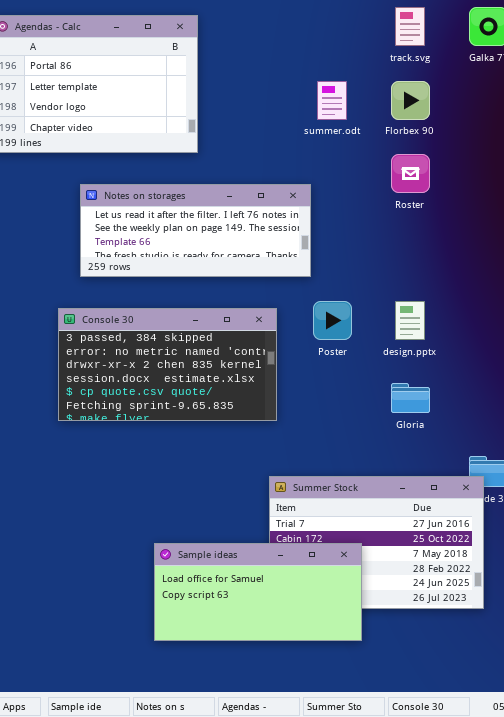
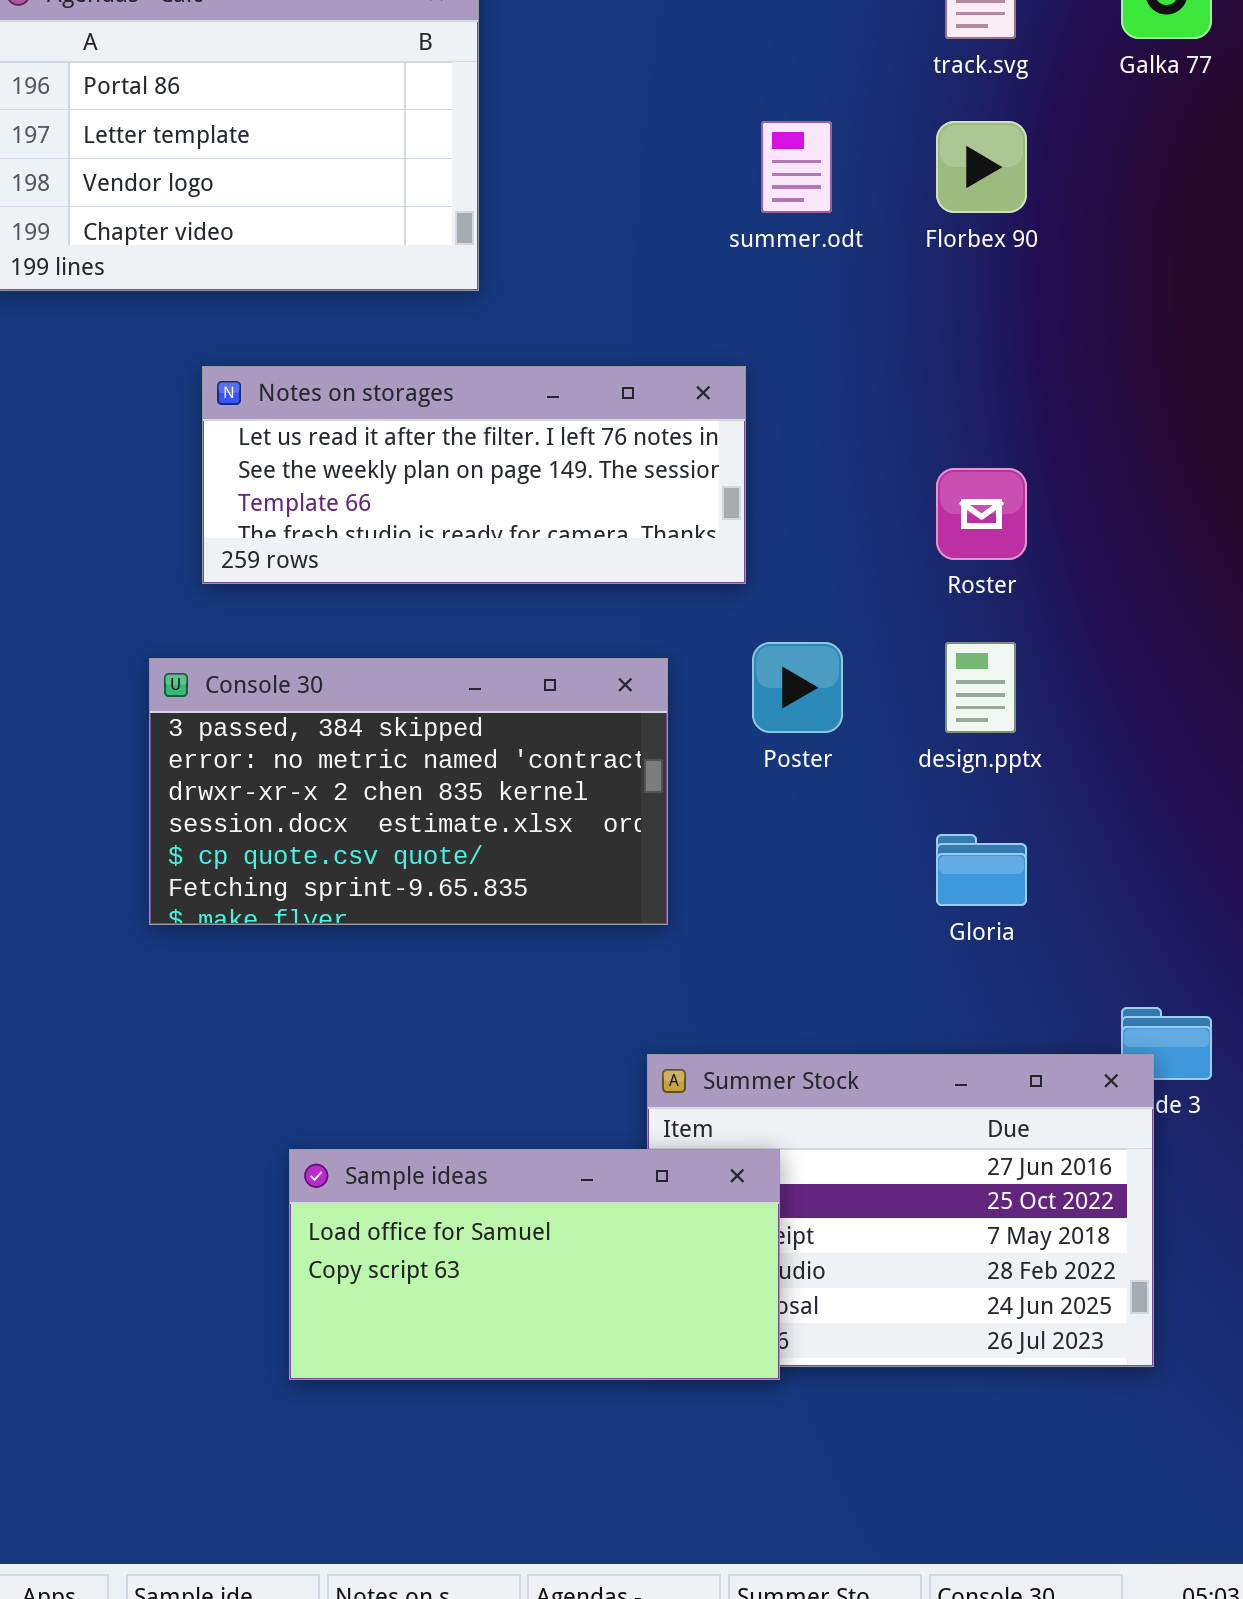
Roster: [391,154,430,193] -> [936,468,1027,560], moved
Sample ideas: [154,543,362,641] -> [289,1149,780,1380], moved

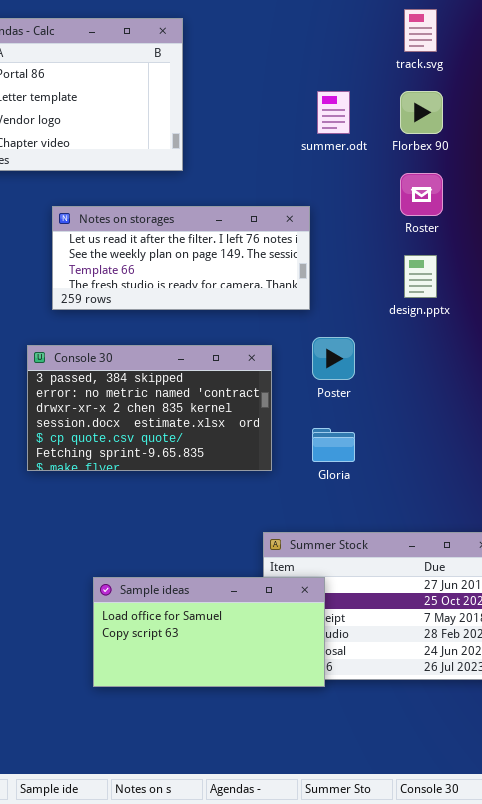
Roster: [936,468,1027,560] -> [400,173,443,216], moved
design.pptx: [945,642,1016,733] -> [404,255,437,298], moved
Gloria: [936,834,1027,906] -> [312,428,355,462], moved

